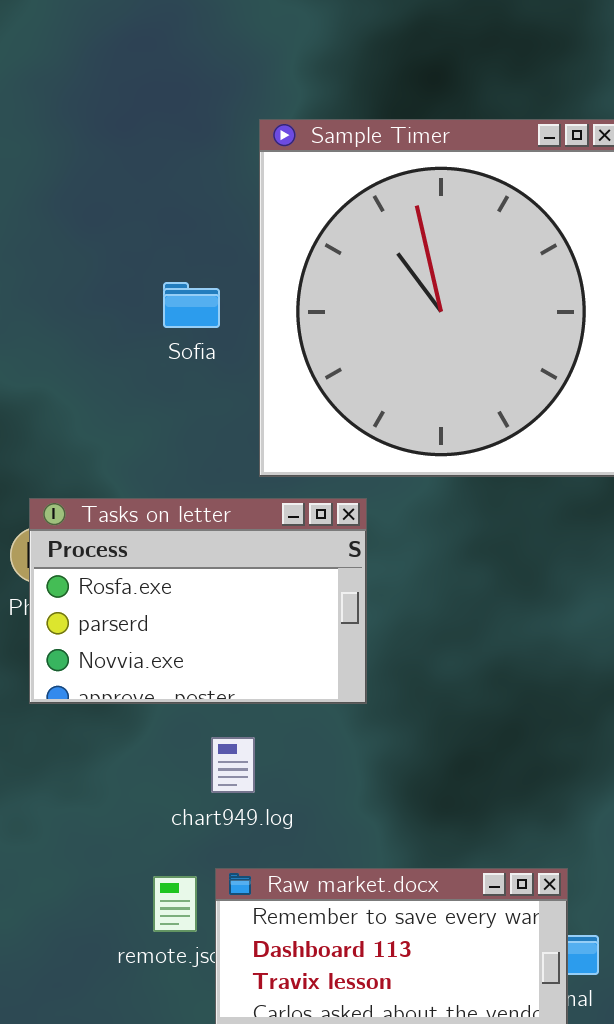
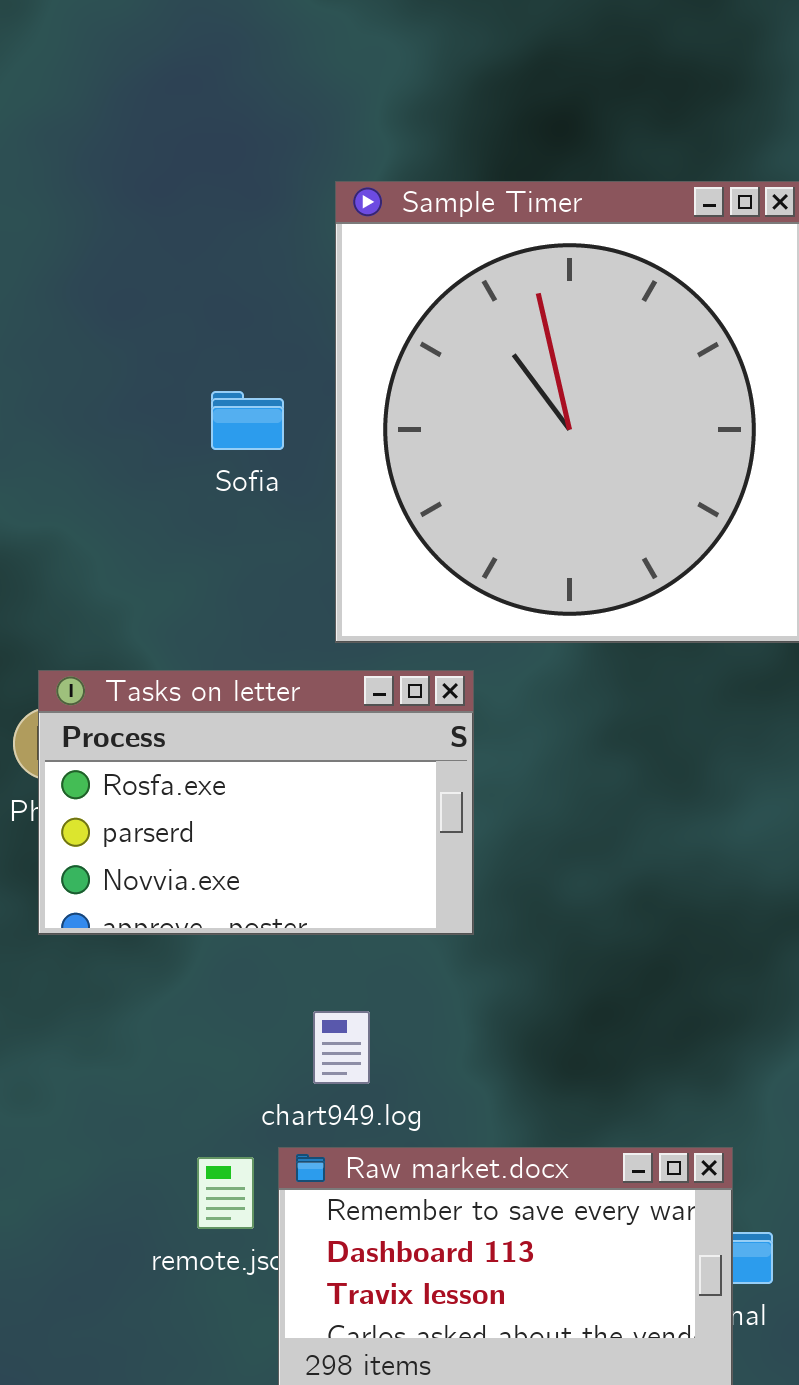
chart949.log: [211,737,255,793] -> [313,1011,370,1084], moved

